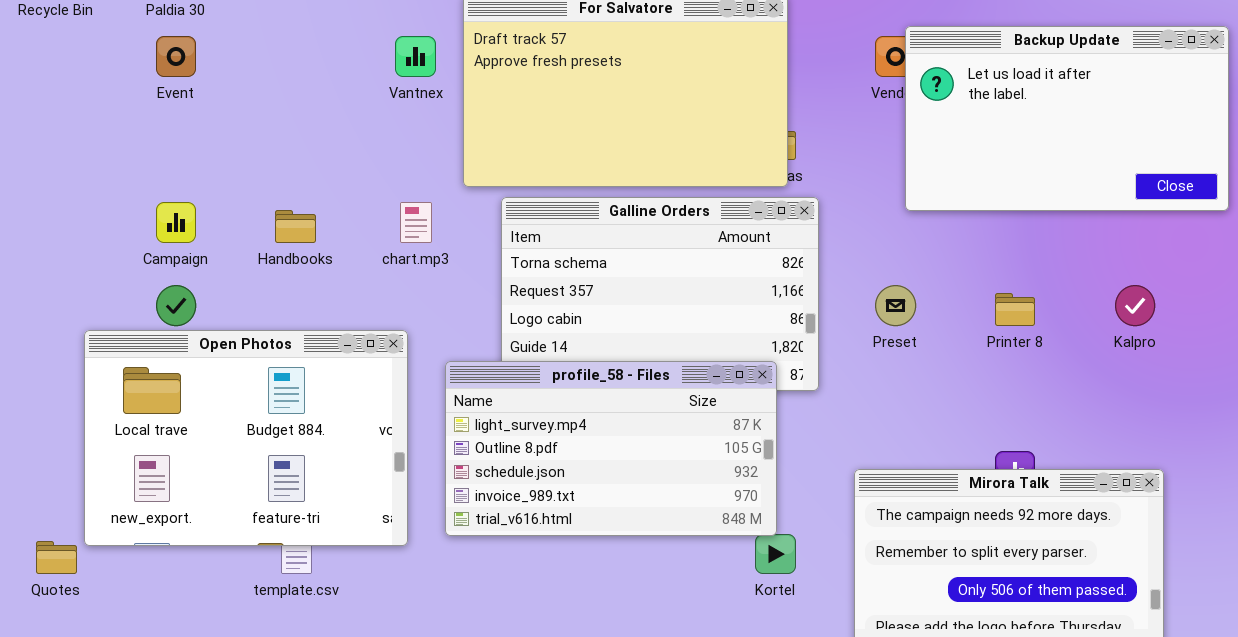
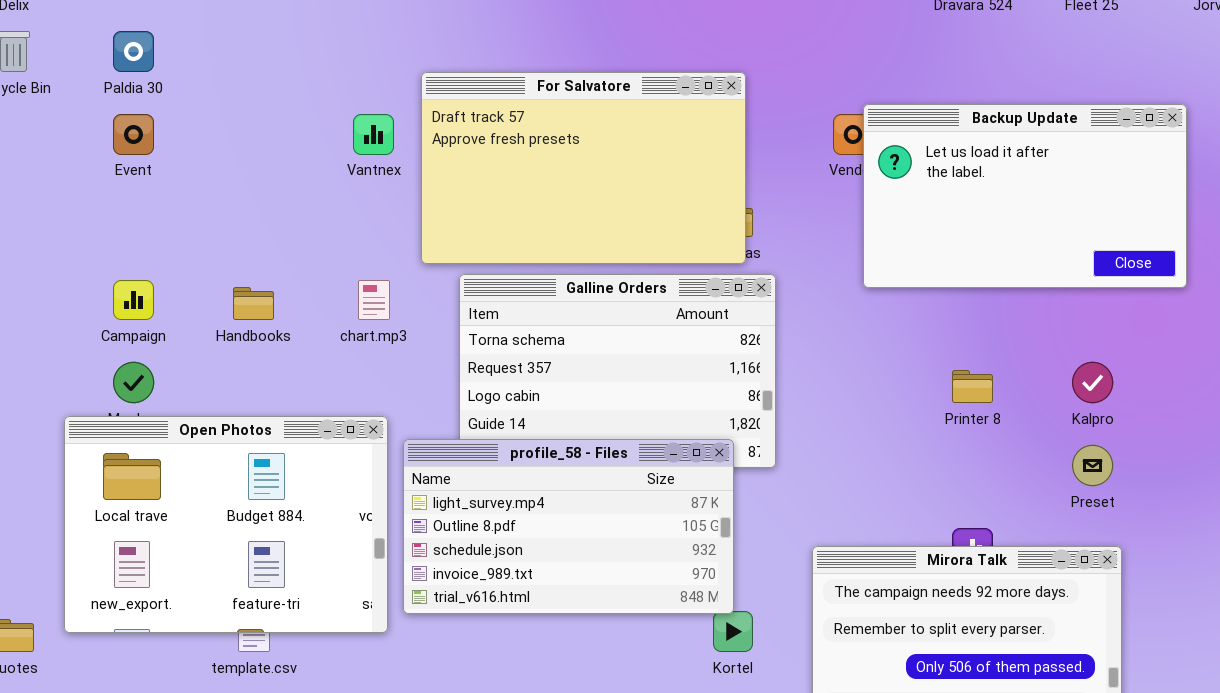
Preset: [875,285,916,326] -> [1072,445,1113,486], moved
Open Photos: [84,330,408,546] -> [64,416,388,633], moved

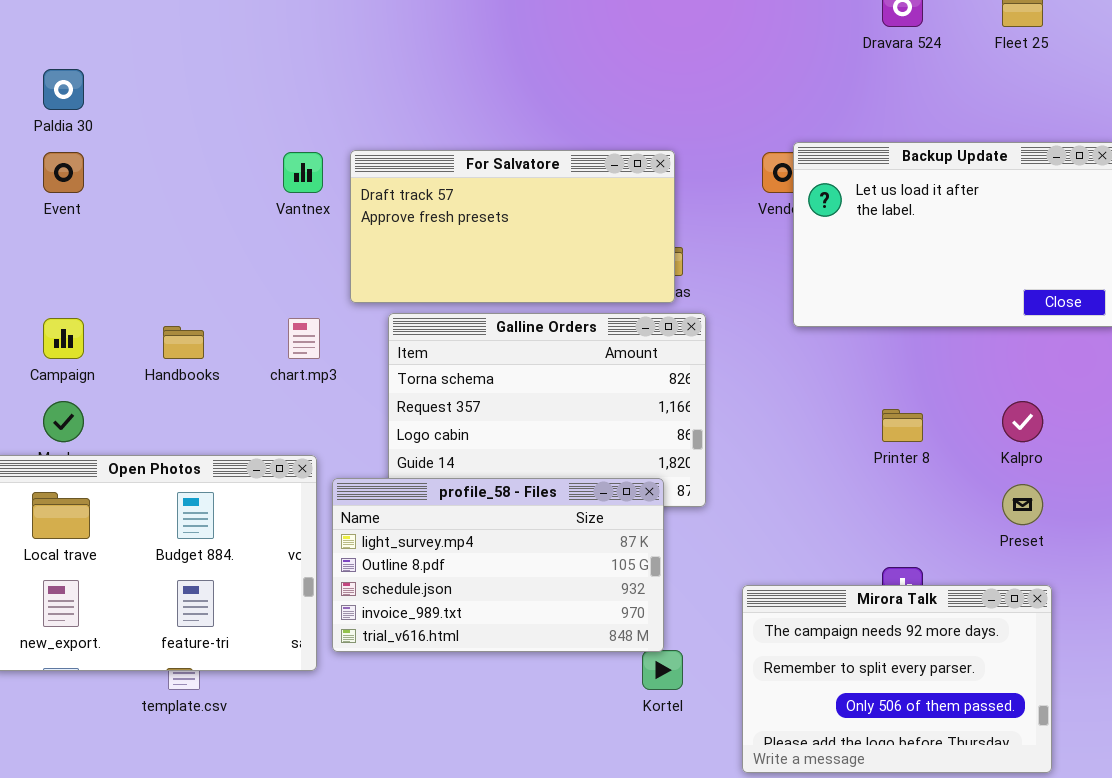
For Salvatore: [421,72,746,264] -> [350,150,675,303], resized

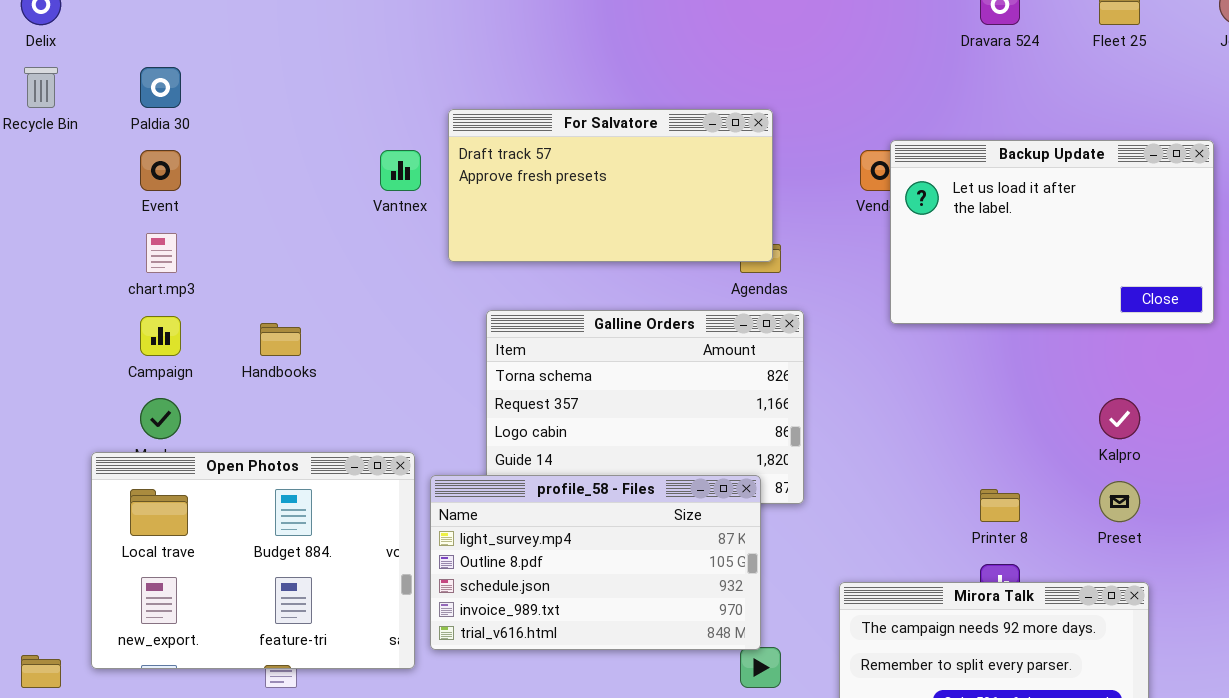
For Salvatore: [350,150,675,303] -> [448,109,773,262], moved
chart.mp3: [288,318,320,359] -> [146,233,177,273], moved
Printer 8: [882,409,923,442] -> [980,489,1020,522], moved

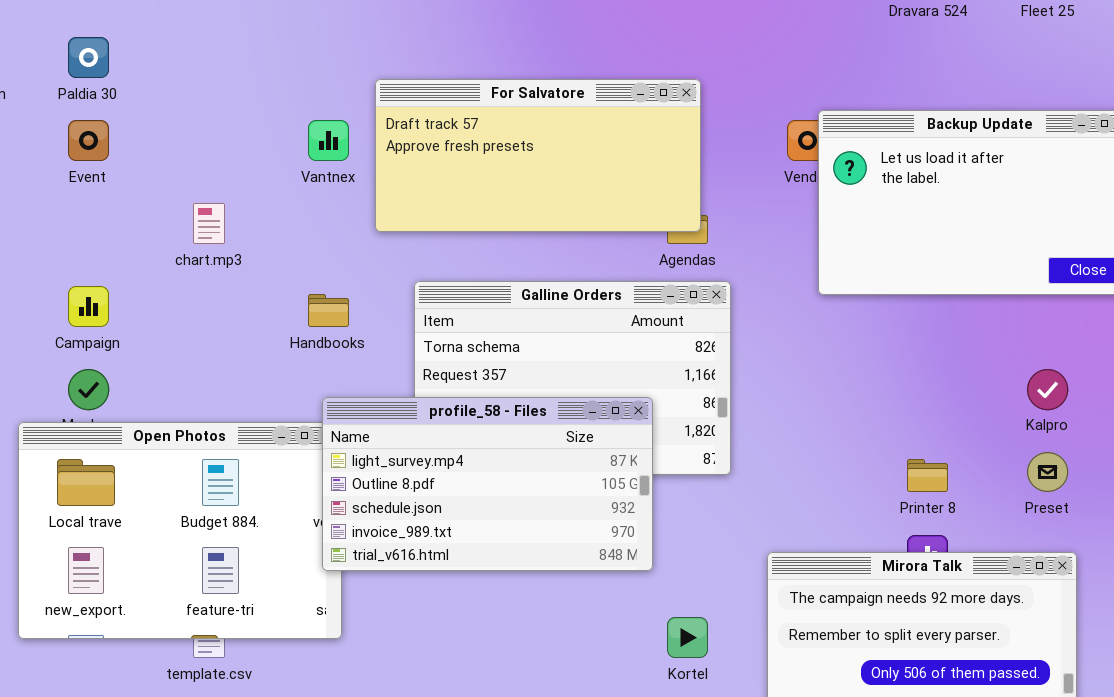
chart.mp3: [146,233,177,273] -> [193,203,225,244], moved
Handbooks: [260,323,301,356] -> [308,294,349,327], moved
profile_58 - Files: [430,475,761,650] -> [322,397,653,571], moved

